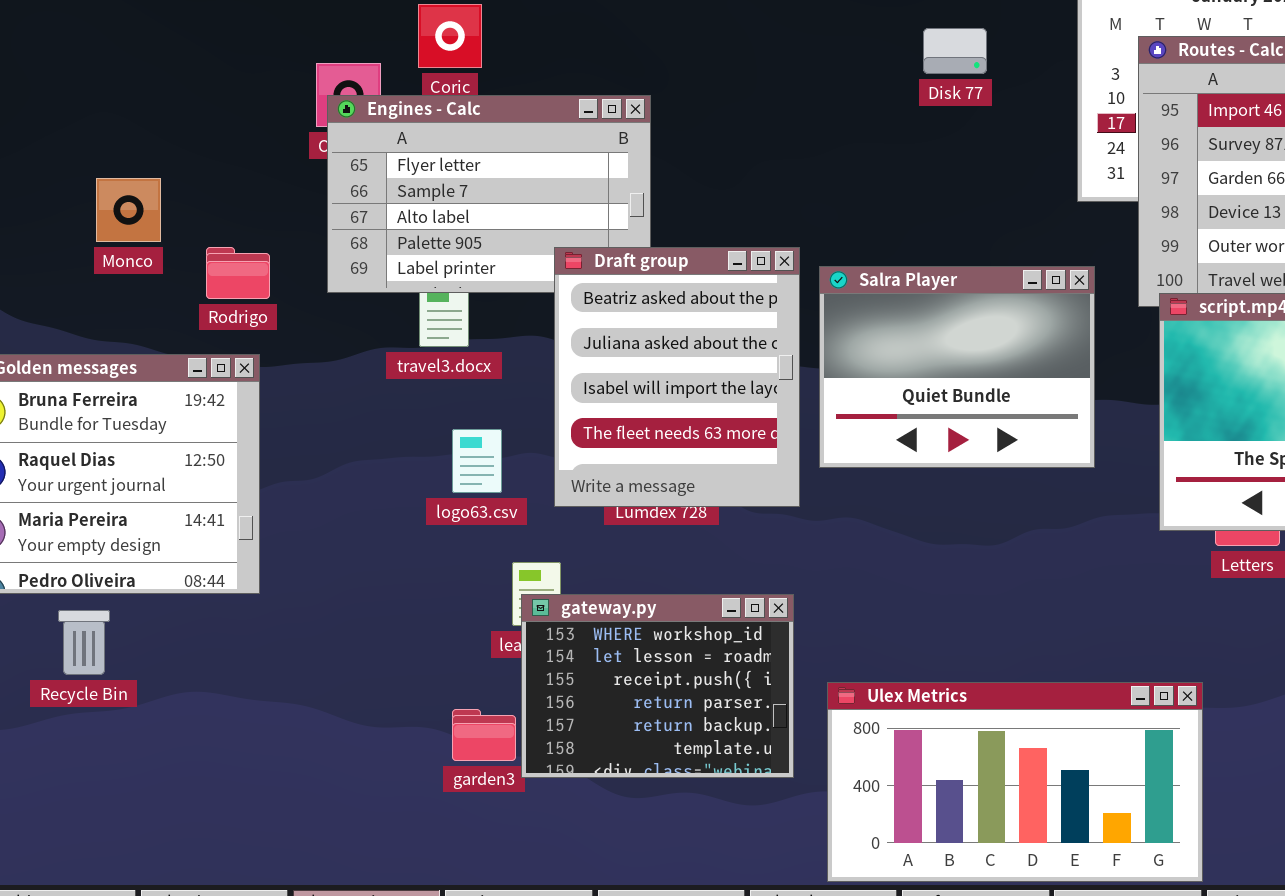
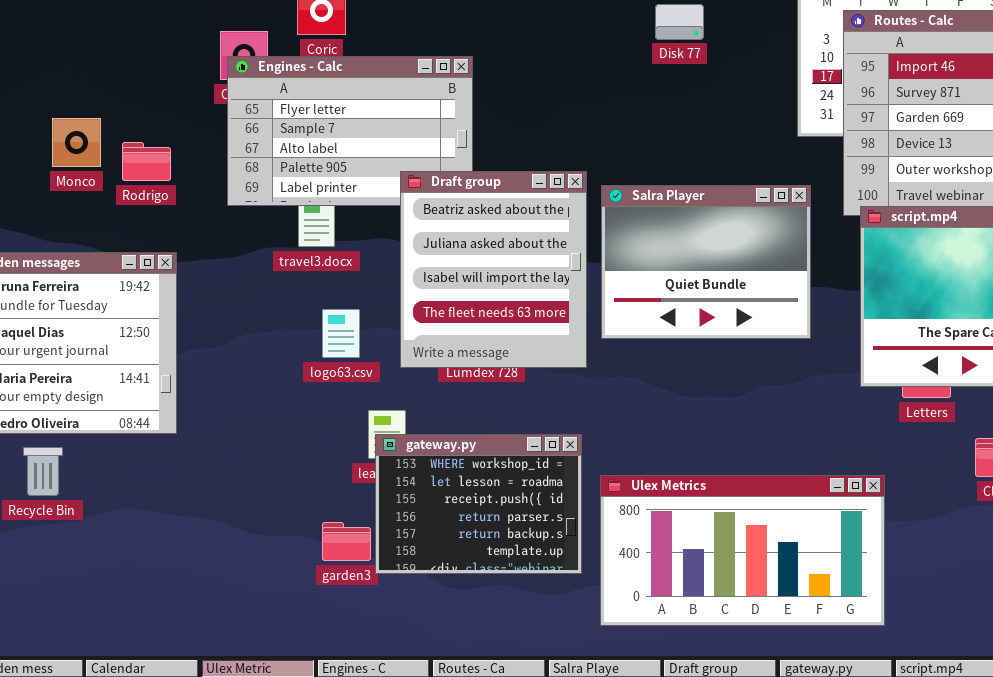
Disk 77: [923,28,987,74] -> [655,4,704,40], moved
Rodrigo: [206,247,270,299] -> [122,142,171,181], moved
Ulex Metrics: [827,682,1203,882] -> [600,475,885,626], moved

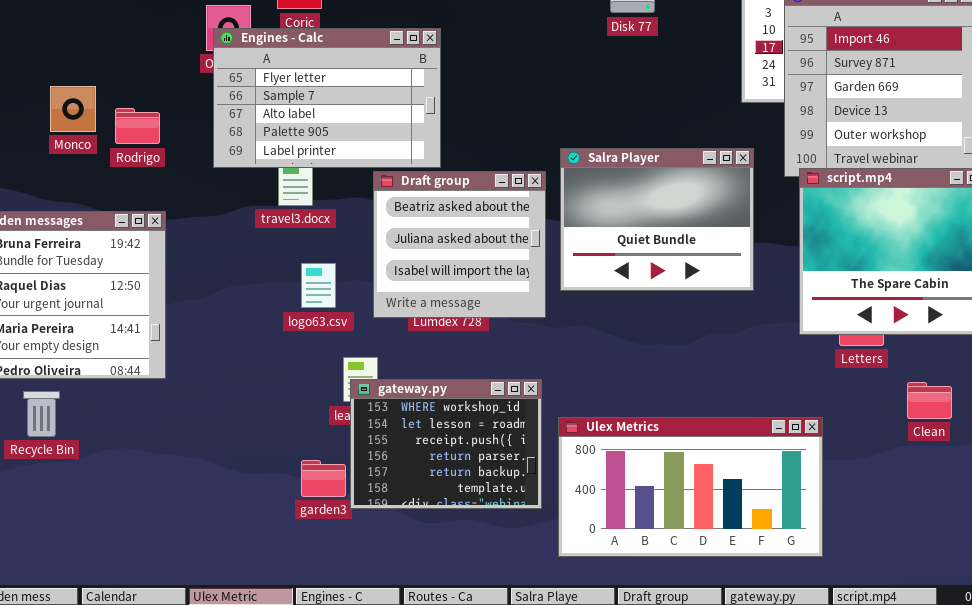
Draft group: [400,171,587,368] -> [373,171,546,318], resized

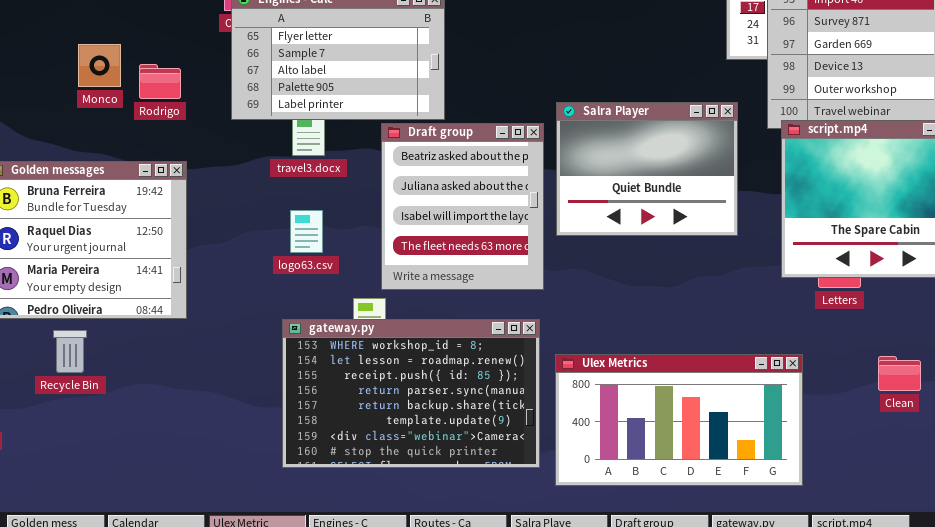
Draft group: [373,171,546,318] -> [381,123,544,290], resized
logo63.csv: [301,263,336,308] -> [290,210,323,253], moved
gateway.py: [350,379,542,509] -> [282,319,540,468], resized
Clean: [907,382,952,419] -> [878,356,921,391], moved

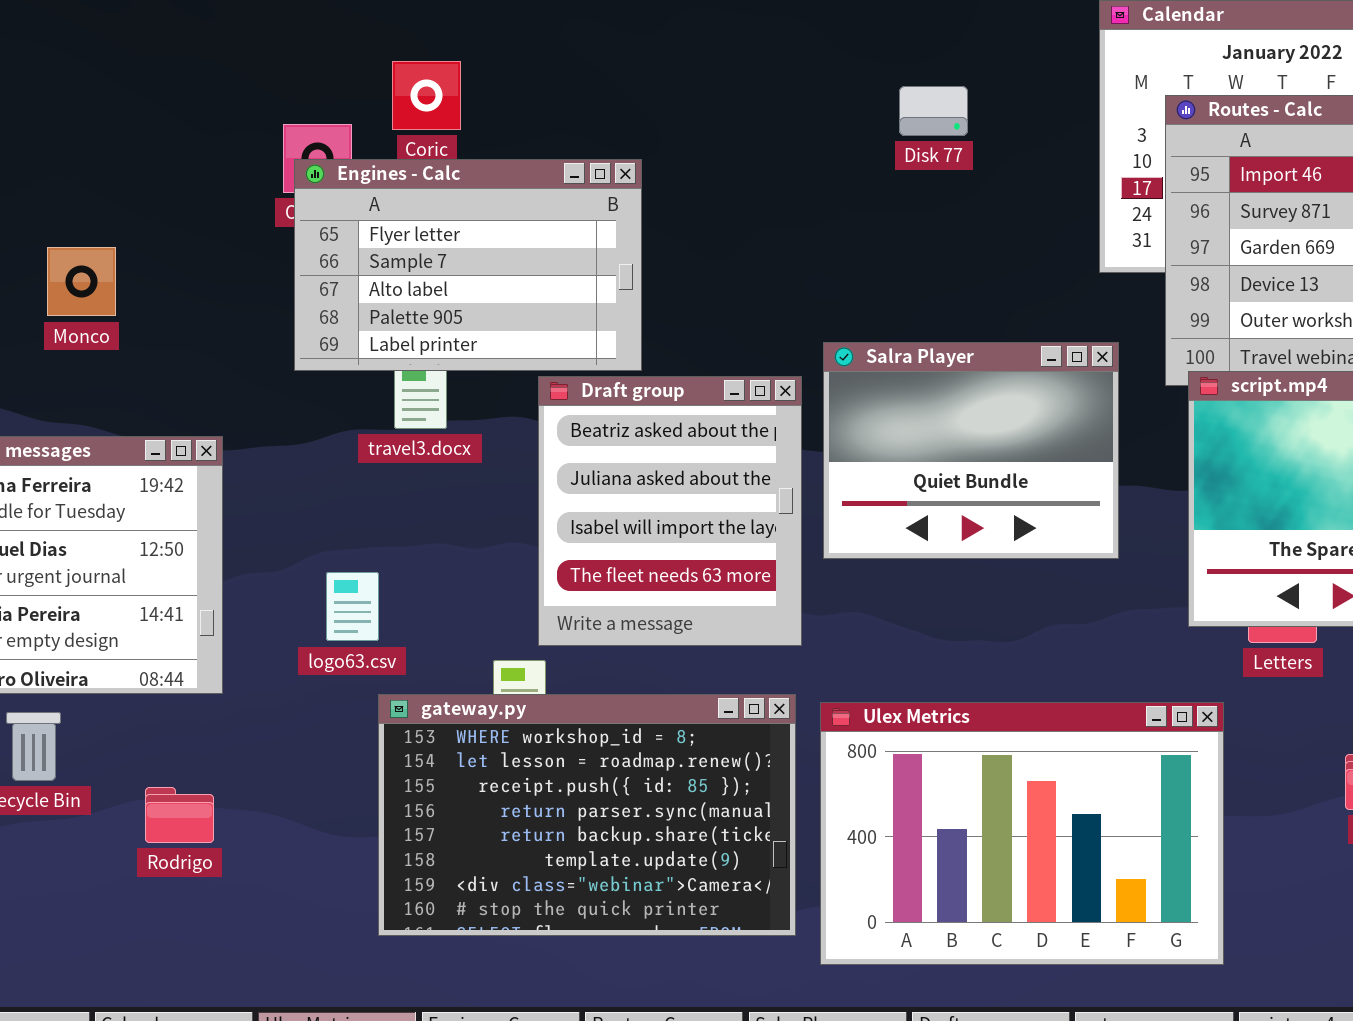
Rodrigo: [139,64,181,99] -> [145,787,214,843], moved
logo63.csv: [290,210,323,253] -> [326,572,379,641], moved
Ulex Metrics: [555,354,803,486] -> [820,702,1224,965], resized

